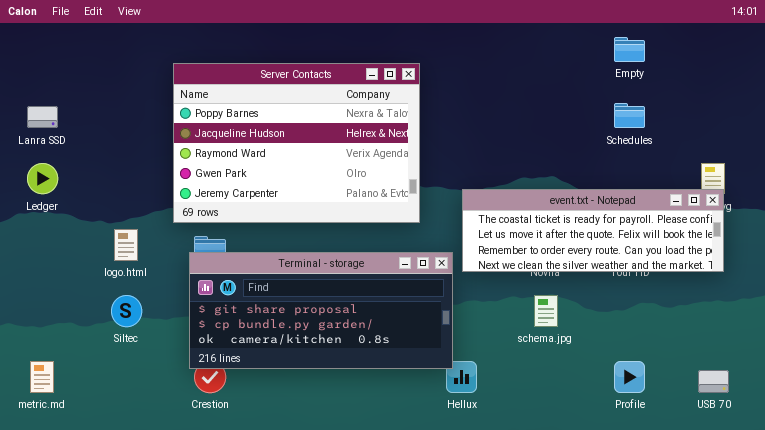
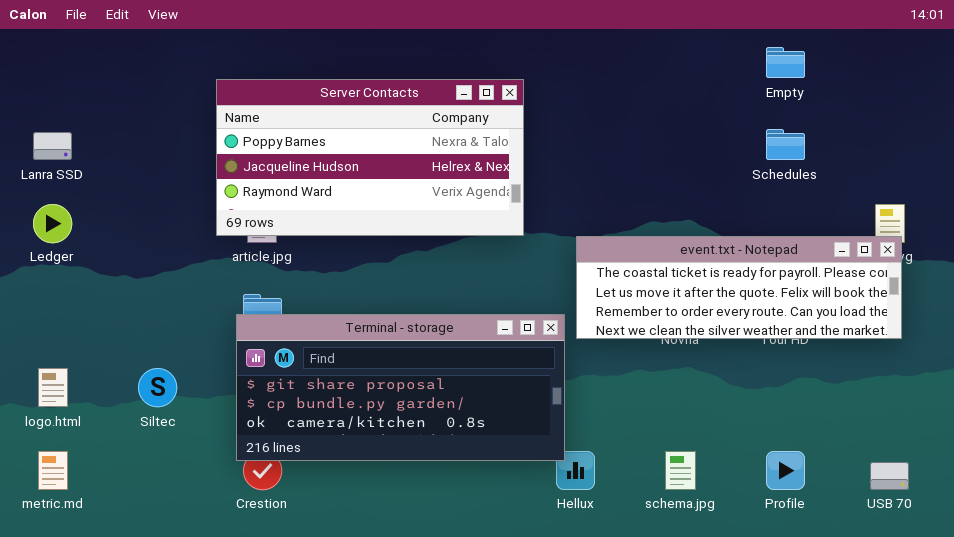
Server Contacts: [173,63,420,223] -> [216,79,524,236], resized
logo.html: [114,229,138,261] -> [38,368,68,407], moved
schema.jpg: [534,295,558,327] -> [665,451,696,490], moved

